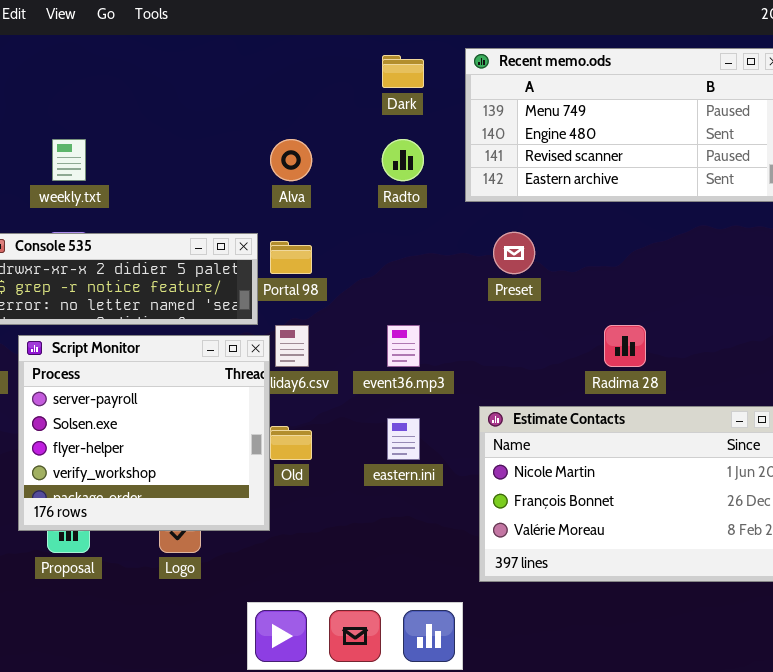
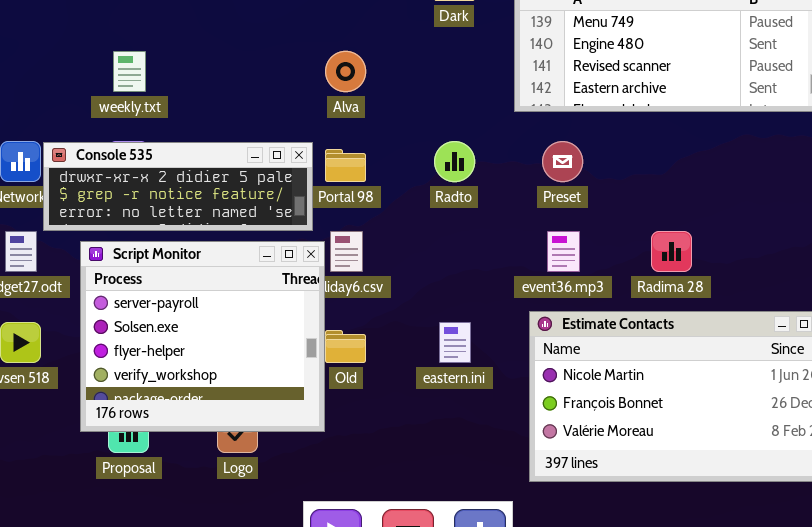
Radto: [382,139,424,181] -> [434,141,475,182], moved
event36.mp3: [387,325,420,367] -> [547,231,580,272], moved

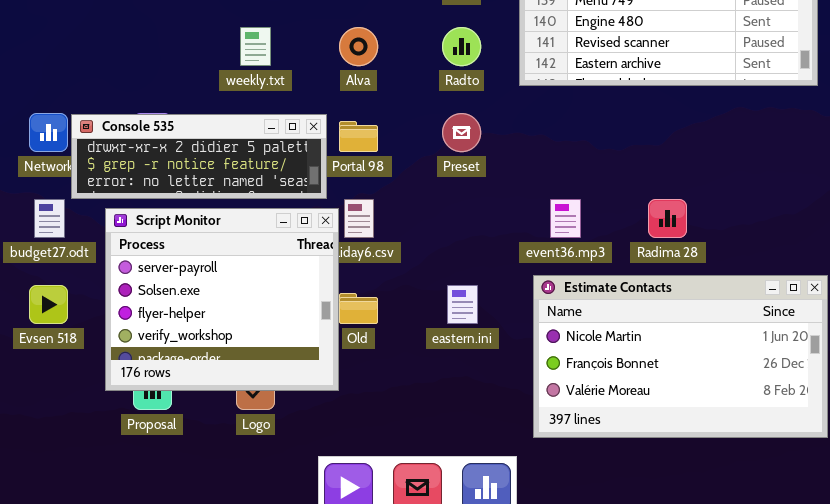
weekly.txt: [113,51,146,92] -> [240,27,271,66], moved
Radto: [434,141,475,182] -> [442,27,481,66], moved
Preset: [542,141,583,182] -> [442,113,481,152], moved

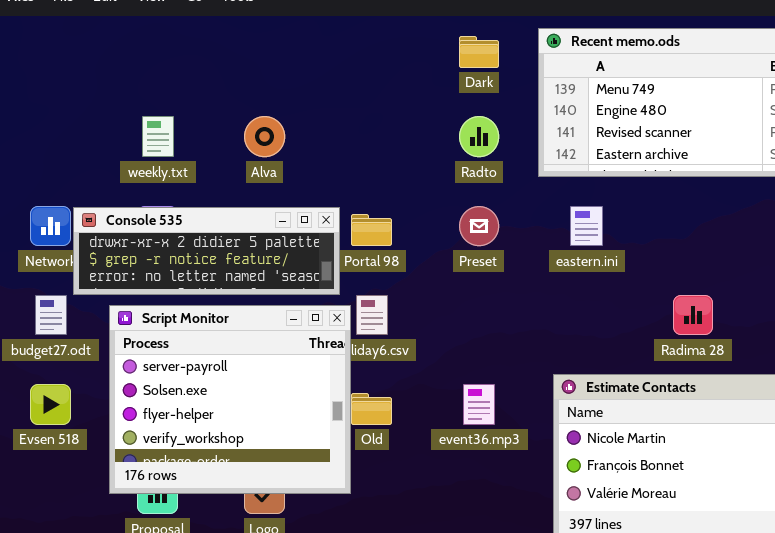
weekly.txt: [240,27,271,66] -> [142,116,174,157], moved
Alva: [339,27,378,66] -> [244,116,285,157], moved
event36.mp3: [550,199,581,238] -> [463,384,495,425], moved
eastern.ini: [447,285,478,324] -> [570,206,603,246], moved

